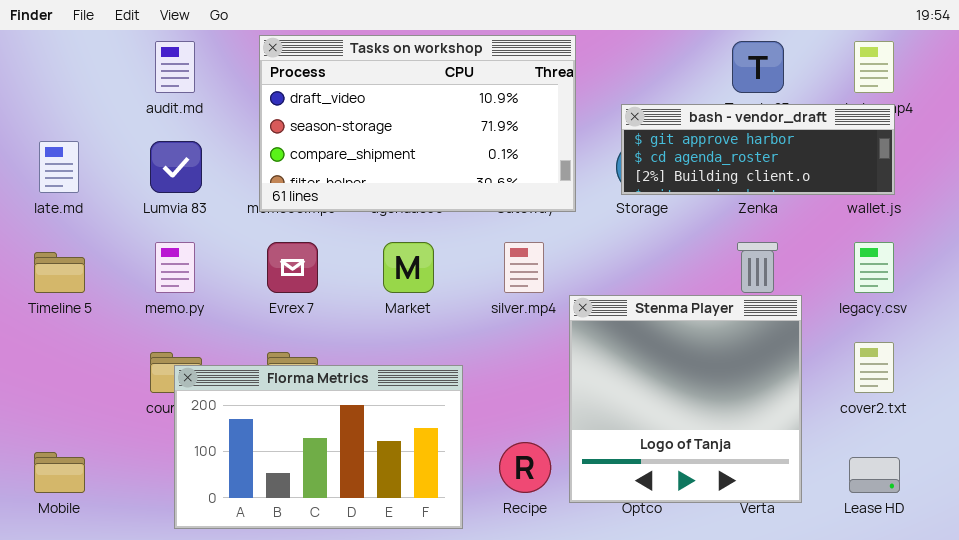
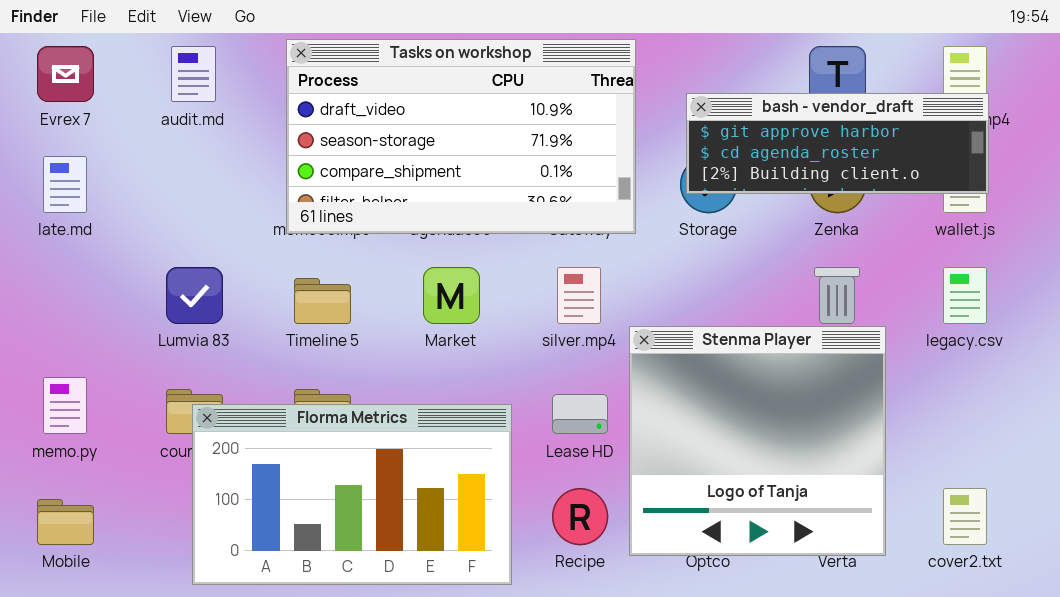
bash - vendor_draft: [621,104,895,195] -> [686,93,989,194], moved
Lumvia 83: [150,141,202,193] -> [166,267,223,324], moved
memo.py: [155,242,195,293] -> [43,377,87,434], moved
Evrex 7: [267,242,318,293] -> [37,46,94,102], moved
Timeline 5: [34,252,85,293] -> [294,278,351,324], moved
cover2.txt: [854,342,894,393] -> [943,488,987,545], moved
Lease HD: [849,457,900,493] -> [552,394,608,434], moved

